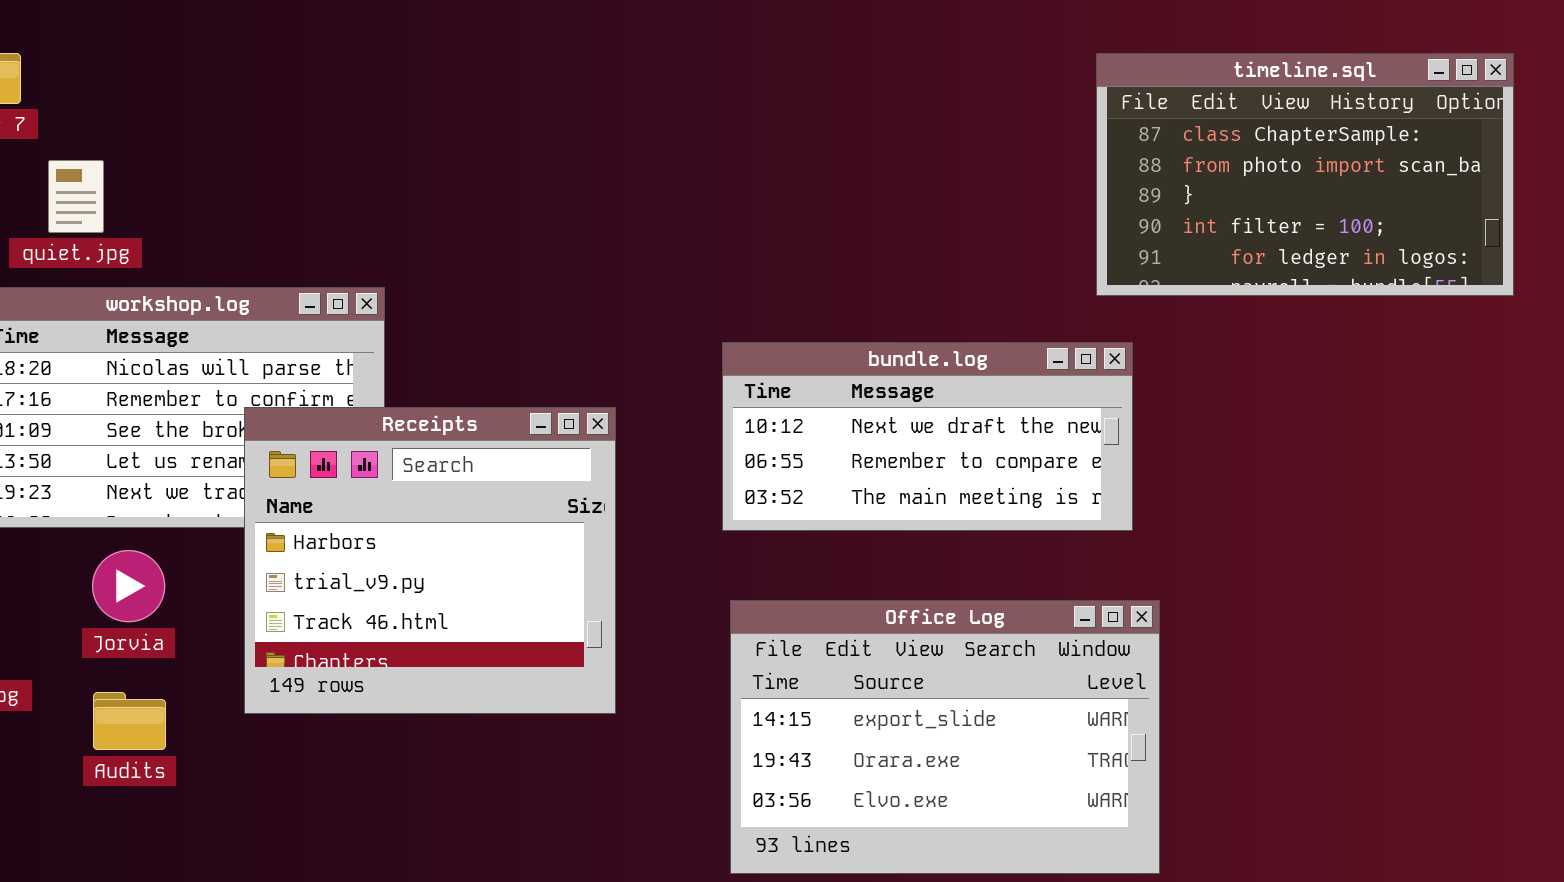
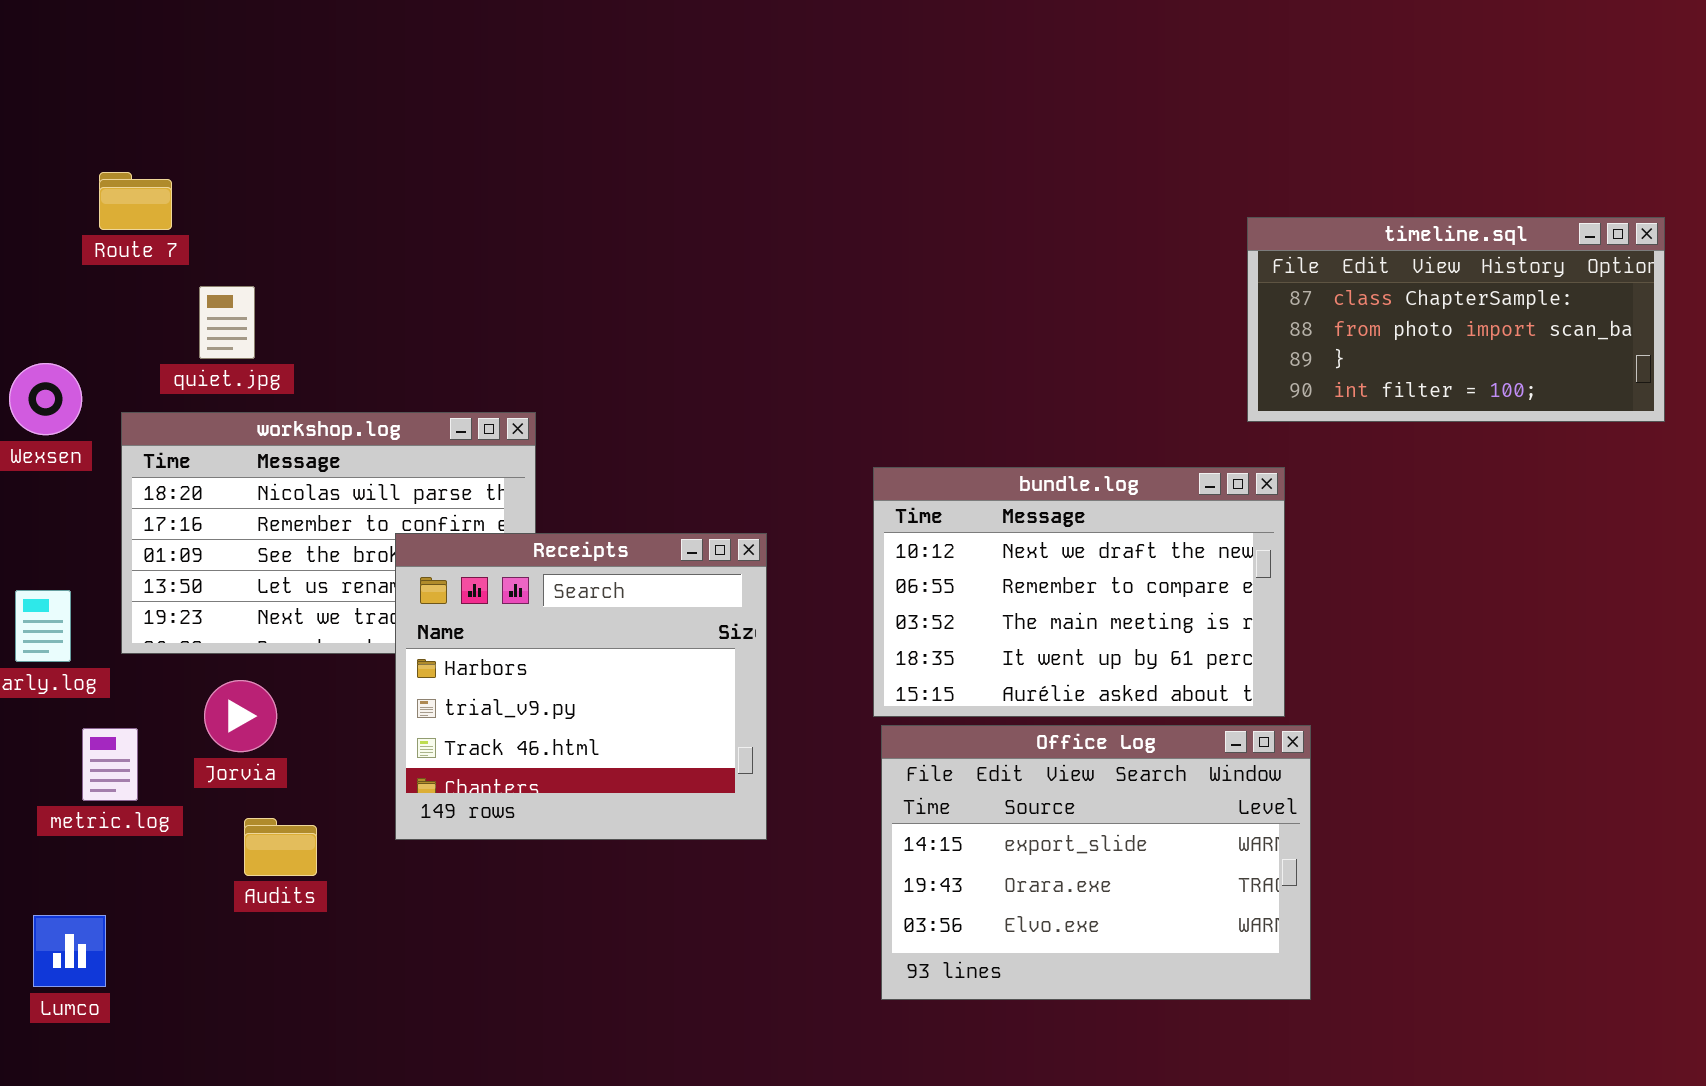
timeline.sql: [1096,53,1514,296] -> [1247,217,1665,422], resized
bundle.log: [722,342,1133,531] -> [873,467,1285,717], resized
Jorvia: [92,550,165,622] -> [204,680,277,752], moved

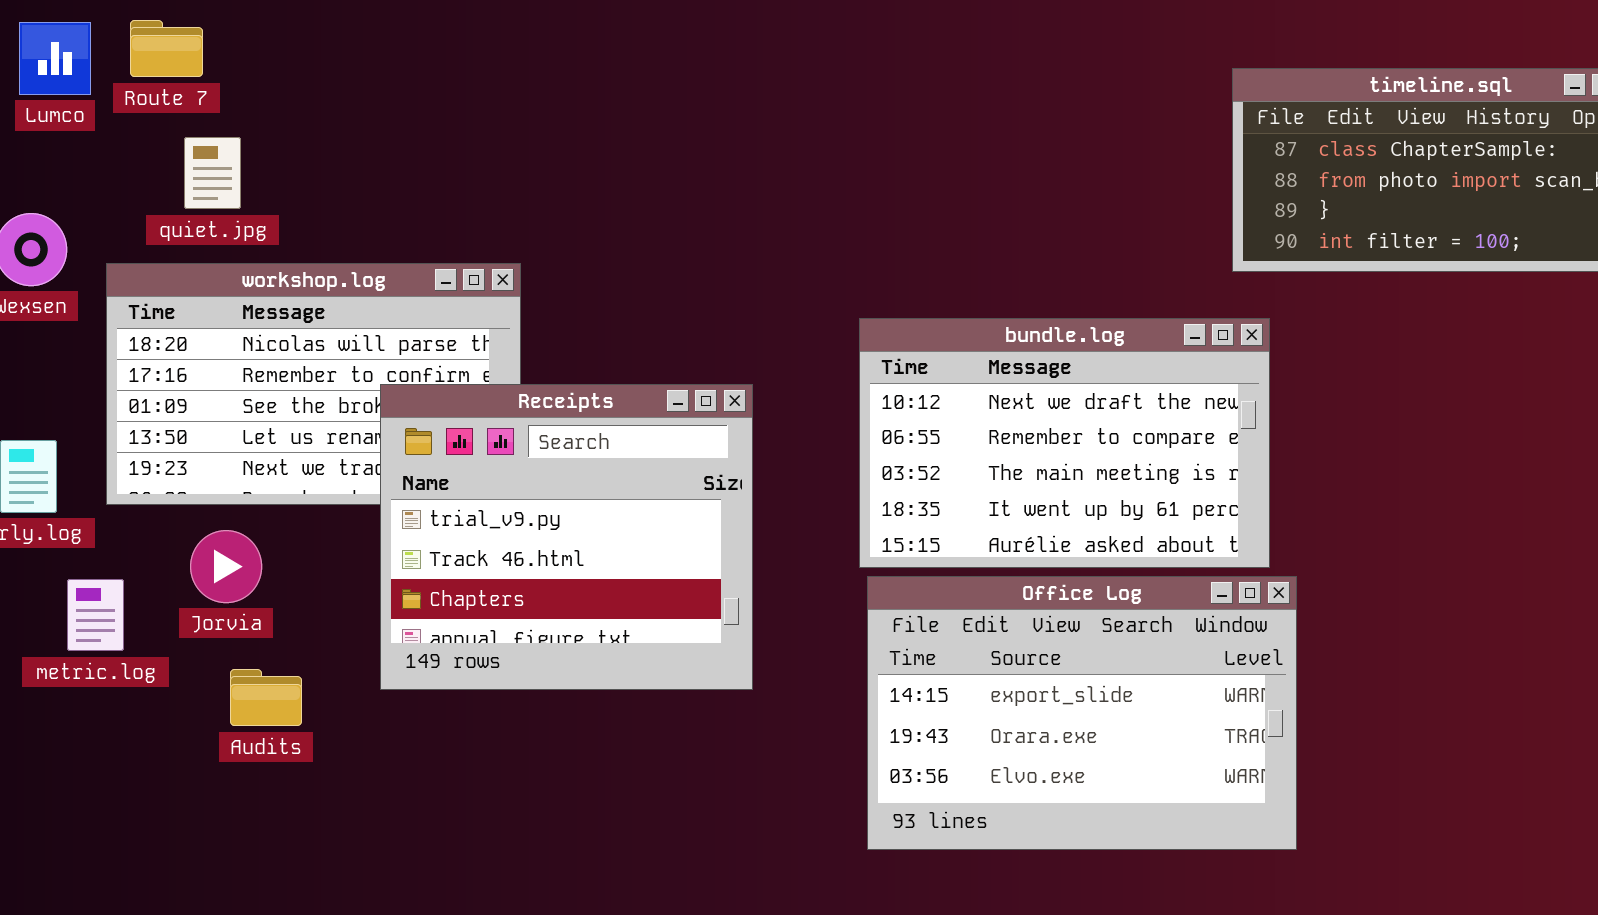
Route 7: [99,172,172,230] -> [130,20,203,77], moved
Receipts: [395,533,767,840] -> [380,384,753,690], scrolled down 1 row
Lumco: [33,915,106,987] -> [19,22,91,95], moved

